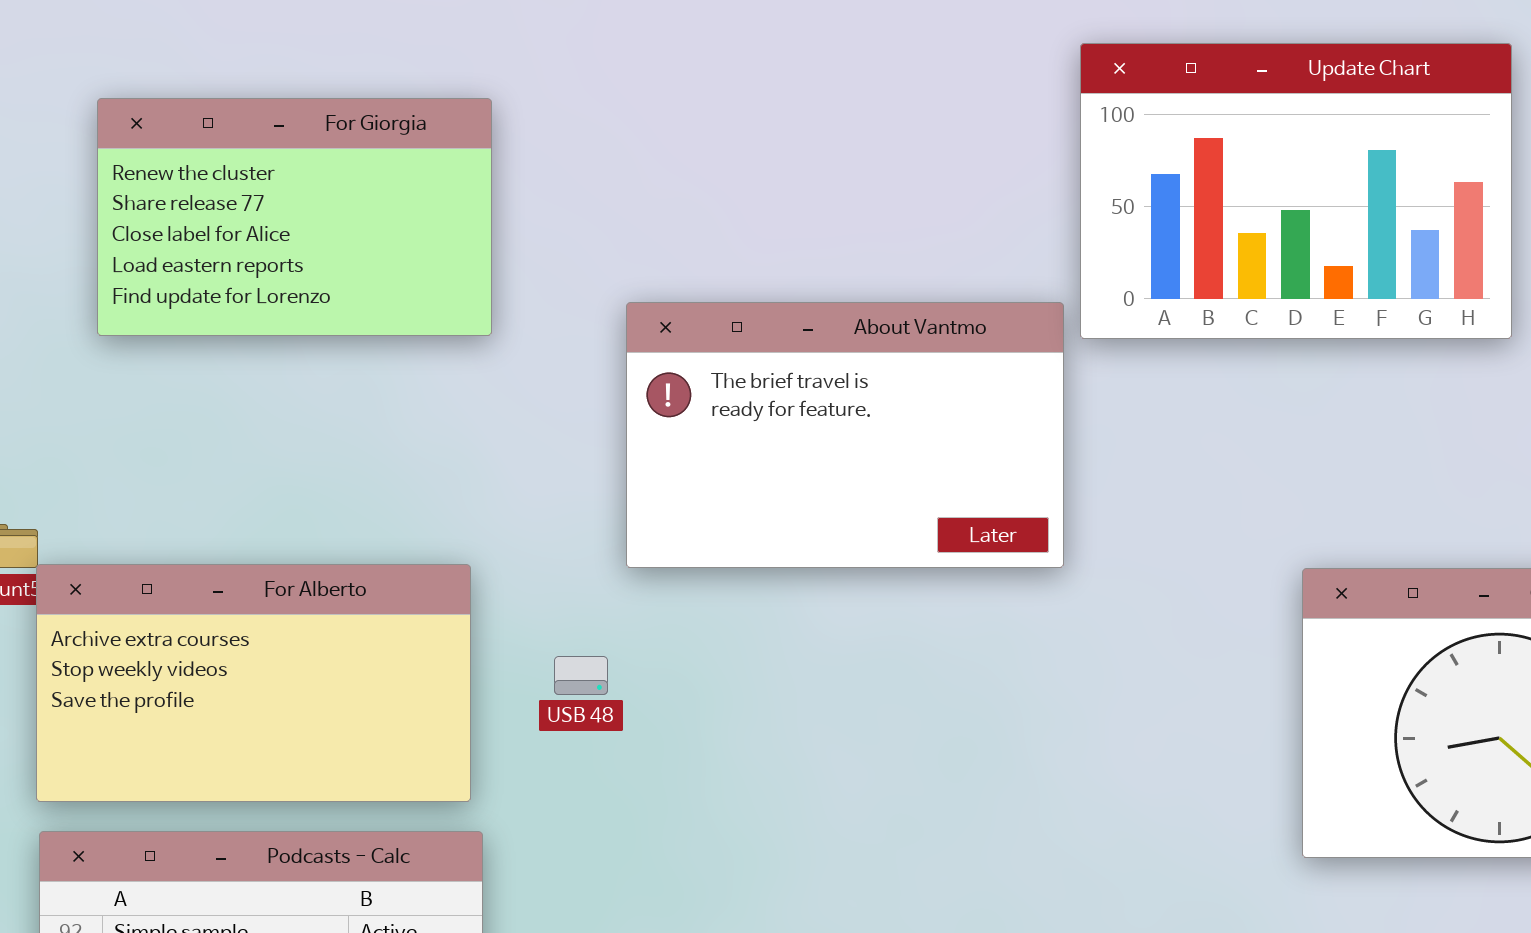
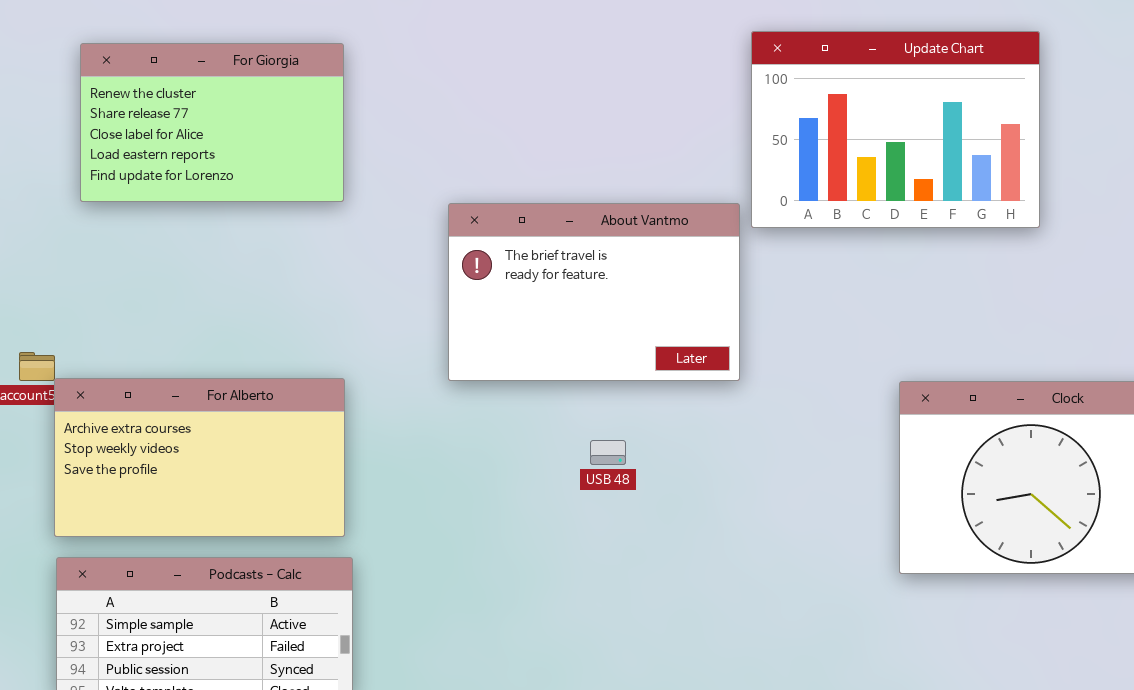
For Giorgia: [97,98,492,336] -> [80,43,344,202], moved
USB 48: [554,656,608,695] -> [590,440,626,465], moved

